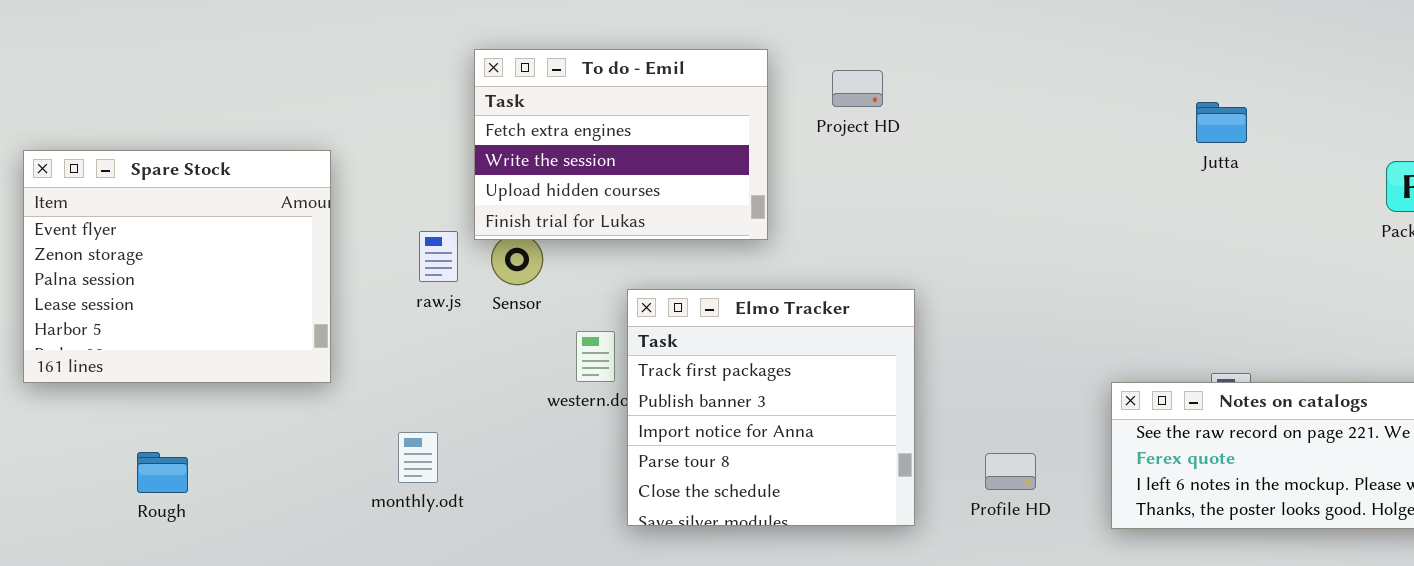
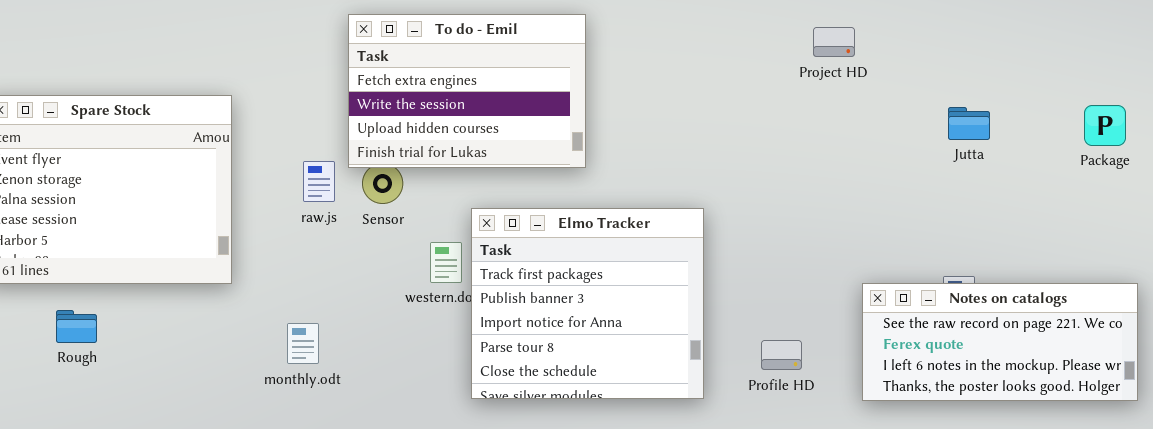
Project HD: [832,70,883,107] -> [813,27,855,57], moved
Jutta: [1196,102,1247,143] -> [948,107,990,140], moved
Rough: [137,452,188,493] -> [56,310,97,343], moved

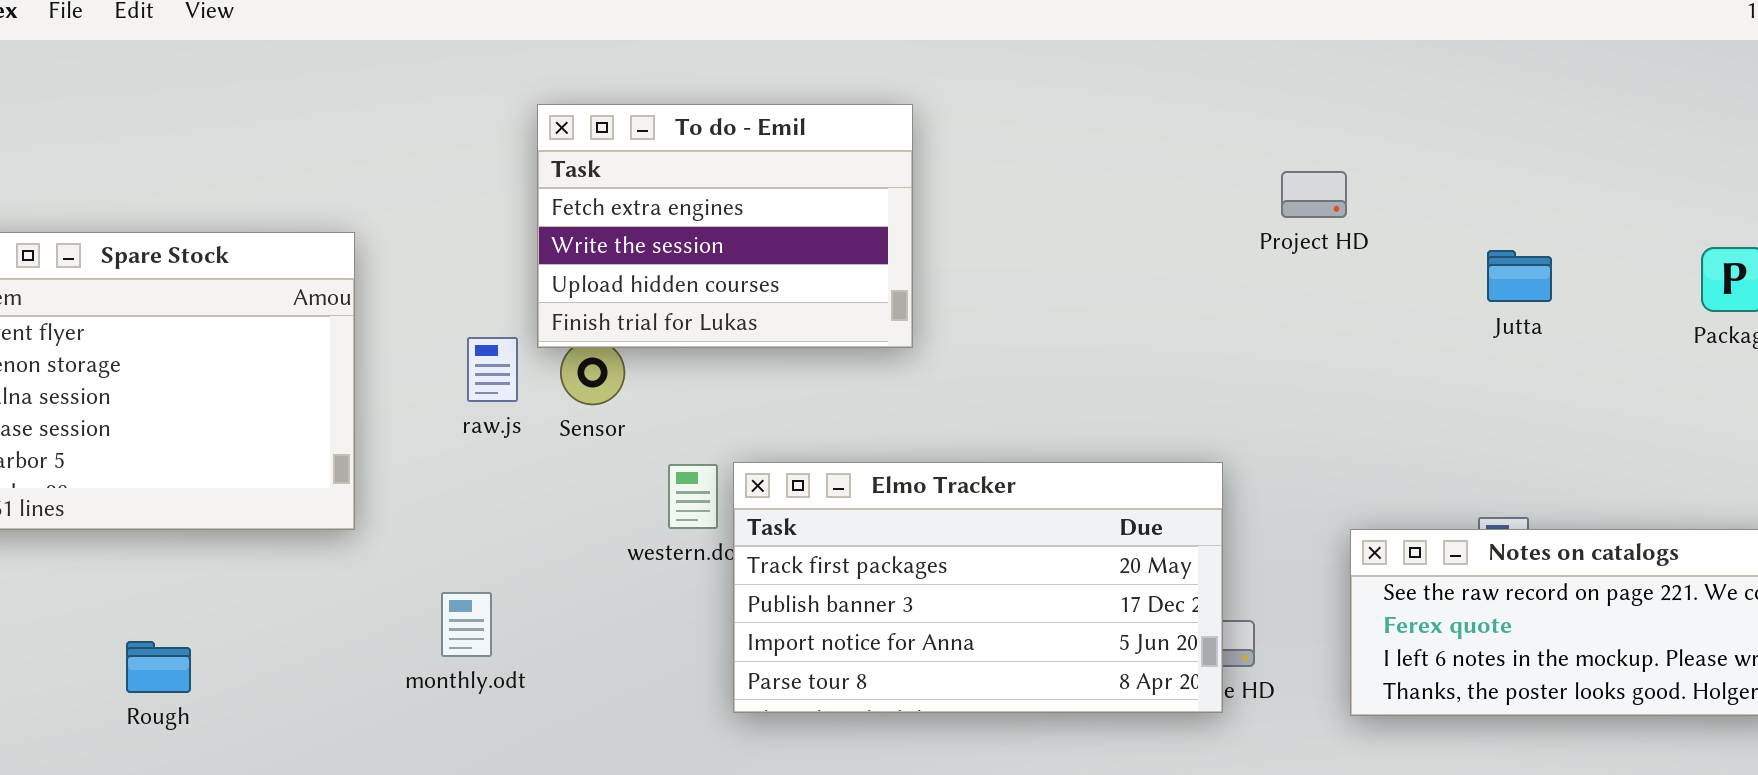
Project HD: [813,27,855,57] -> [1281,171,1347,218], moved
Elmo Tracker: [471,208,704,399] -> [733,462,1223,713], resized
Rough: [56,310,97,343] -> [126,641,191,693], moved

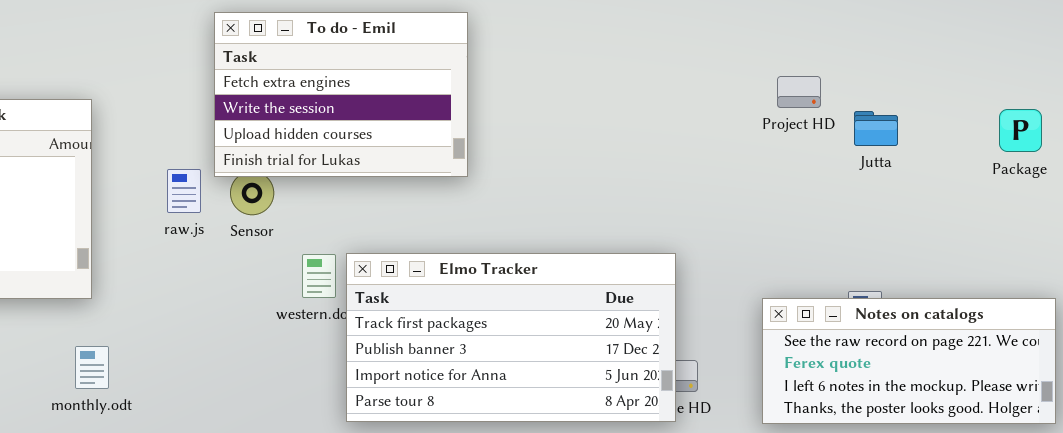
Project HD: [1281,171,1347,218] -> [777,76,821,108], moved
monthly.odt: [441,592,492,657] -> [75,346,109,389], moved

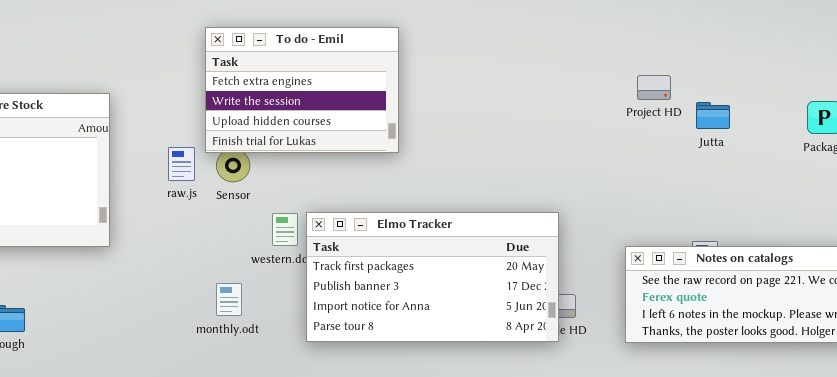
monthly.odt: [75,346,109,389] -> [216,283,242,316], moved

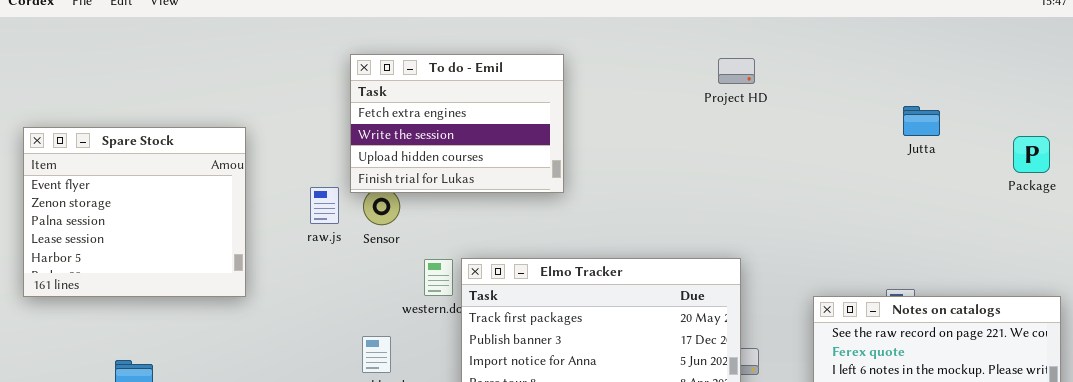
Project HD: [637,75,671,100] -> [718,58,755,84], moved
Jutta: [696,102,730,129] -> [903,106,940,136], moved

